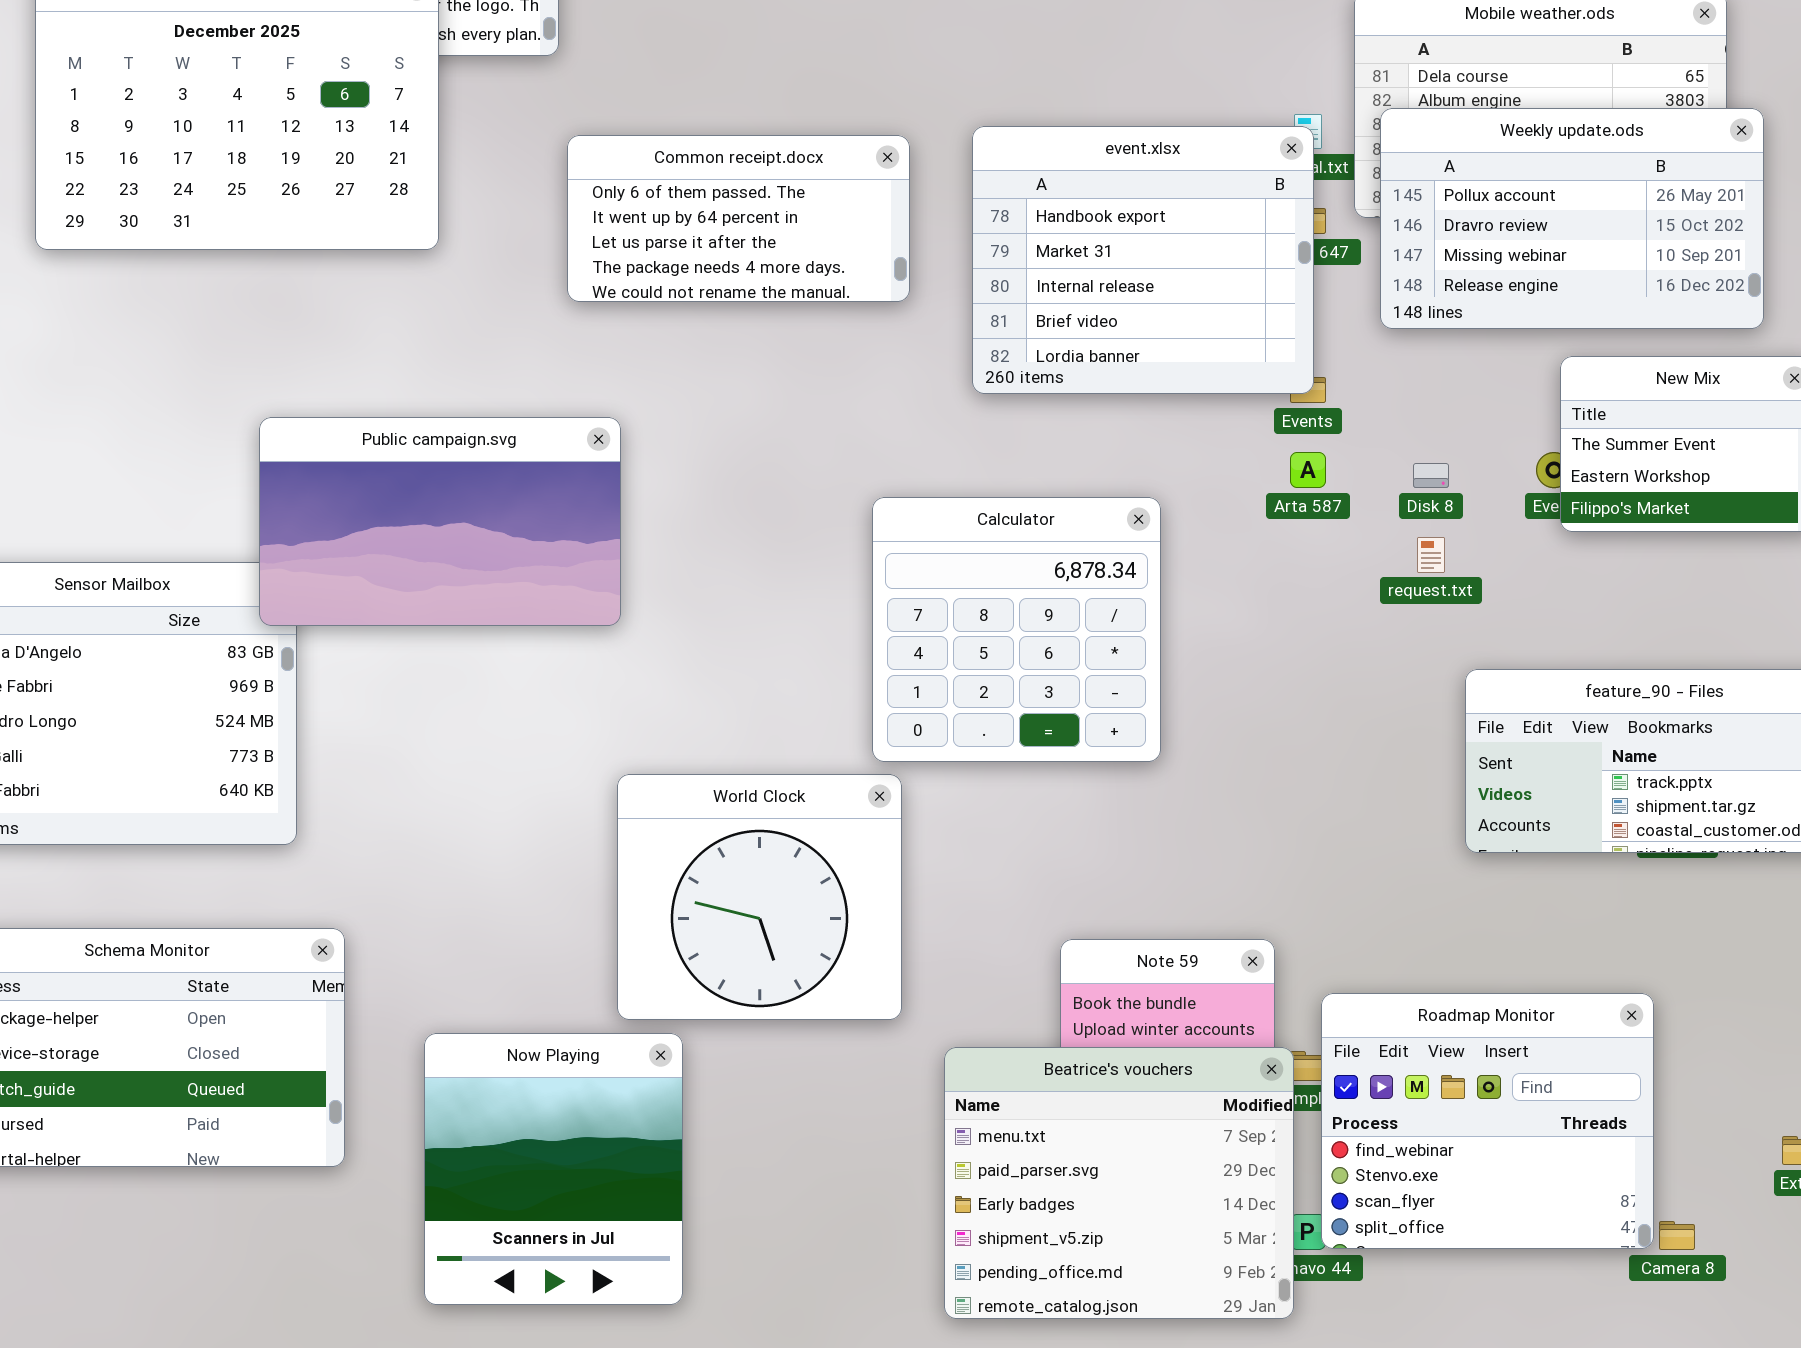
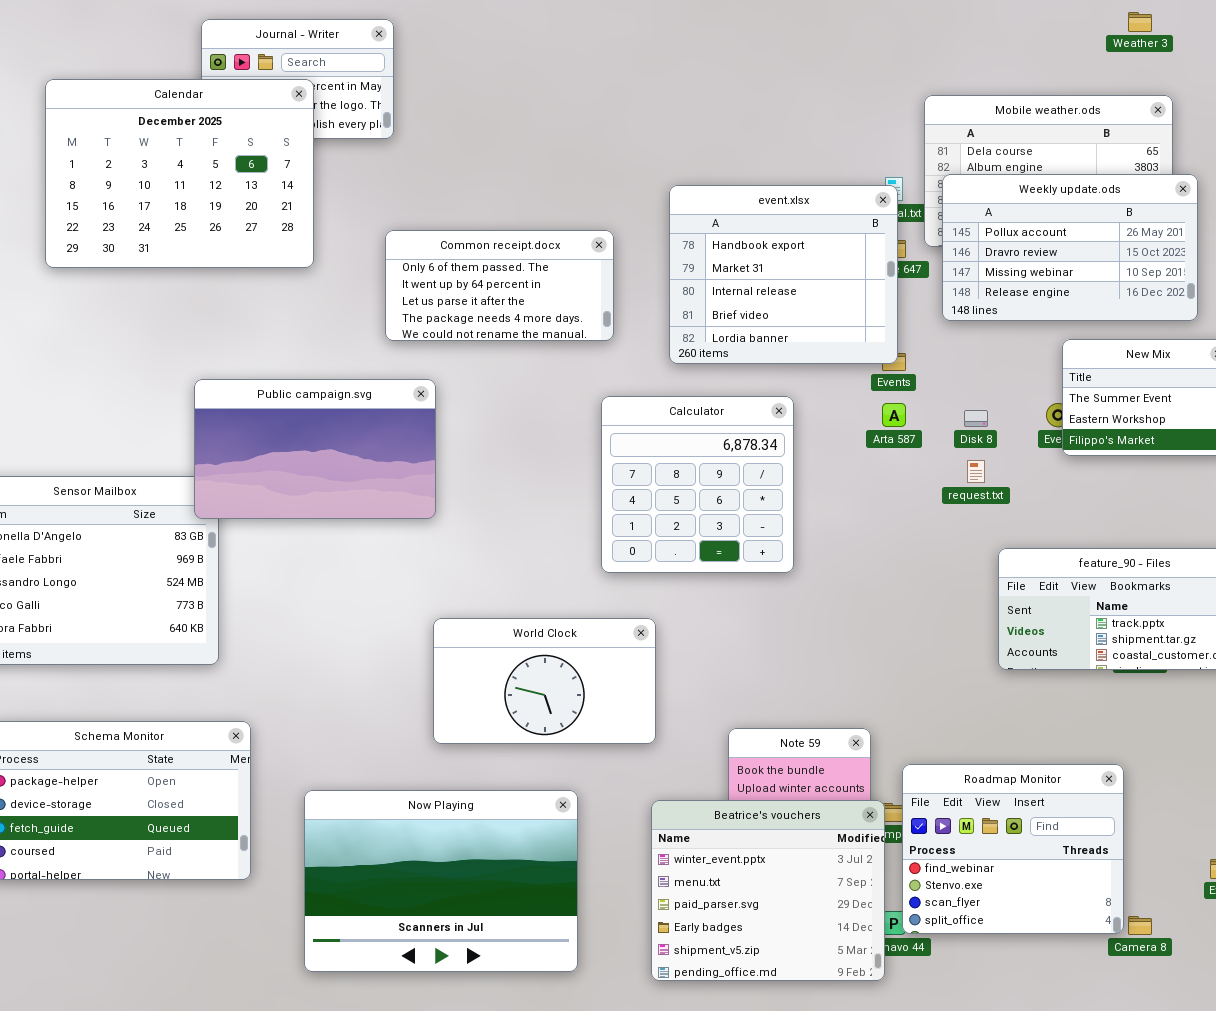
Common receipt.docx: [567,135,910,302] -> [385,230,614,341], moved
Calculator: [872,497,1161,762] -> [601,396,794,573], moved
World Clock: [617,774,902,1020] -> [433,618,656,744], resized
Now Playing: [424,1033,683,1305] -> [304,790,578,972], resized
Beatrice's vouchers: [944,1047,1294,1319] -> [651,800,885,981], scrolled up 1 row

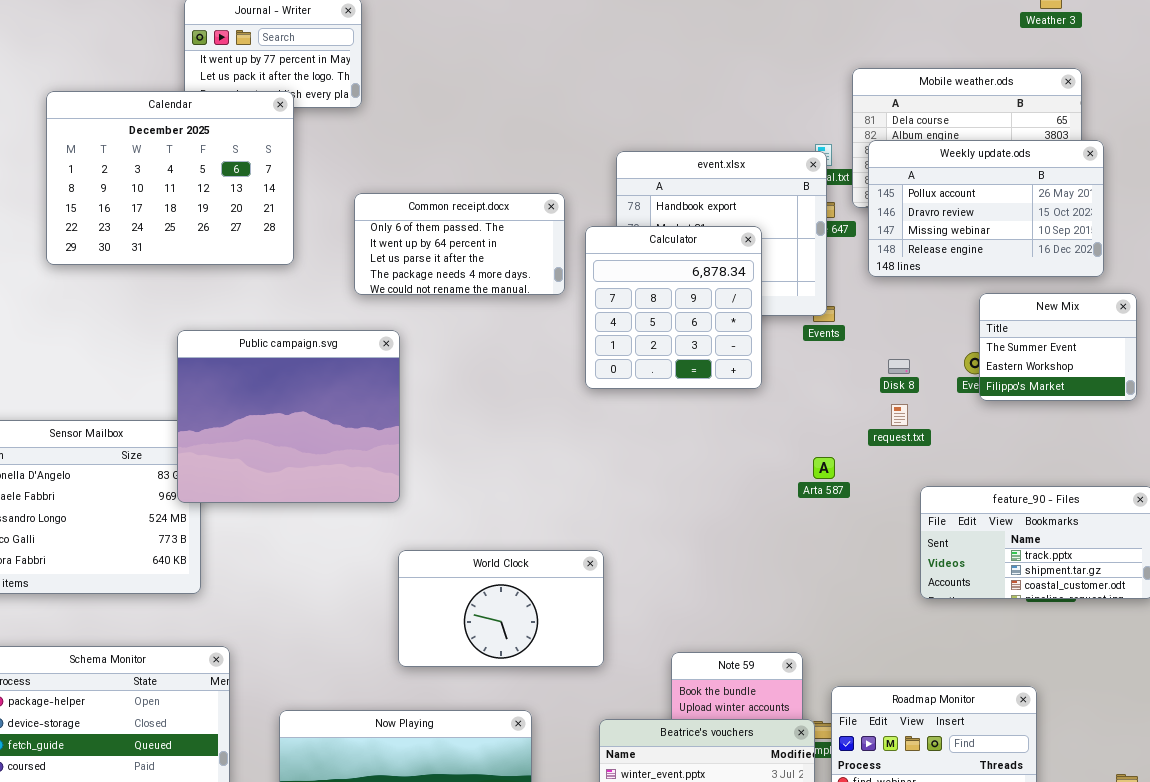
Calendar: [45,79,314,268] -> [46,91,294,265], moved
Public campaign.svg: [194,379,436,519] -> [177,330,400,503], resized
Calculator: [601,396,794,573] -> [585,226,762,389], moved
Arta 587: [882,403,906,427] -> [813,457,835,479], moved

